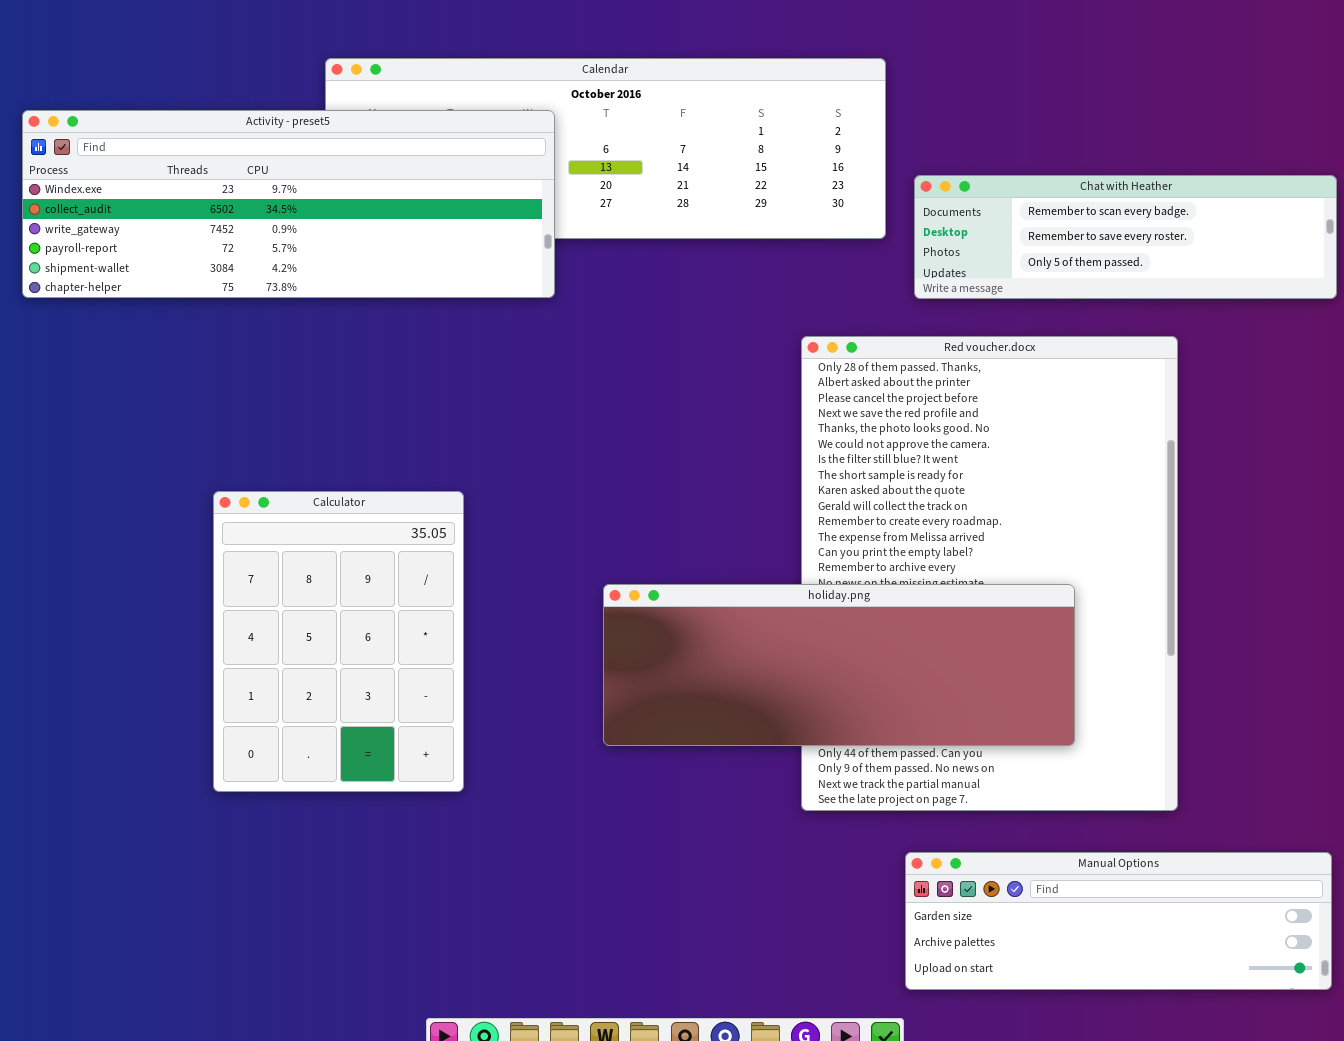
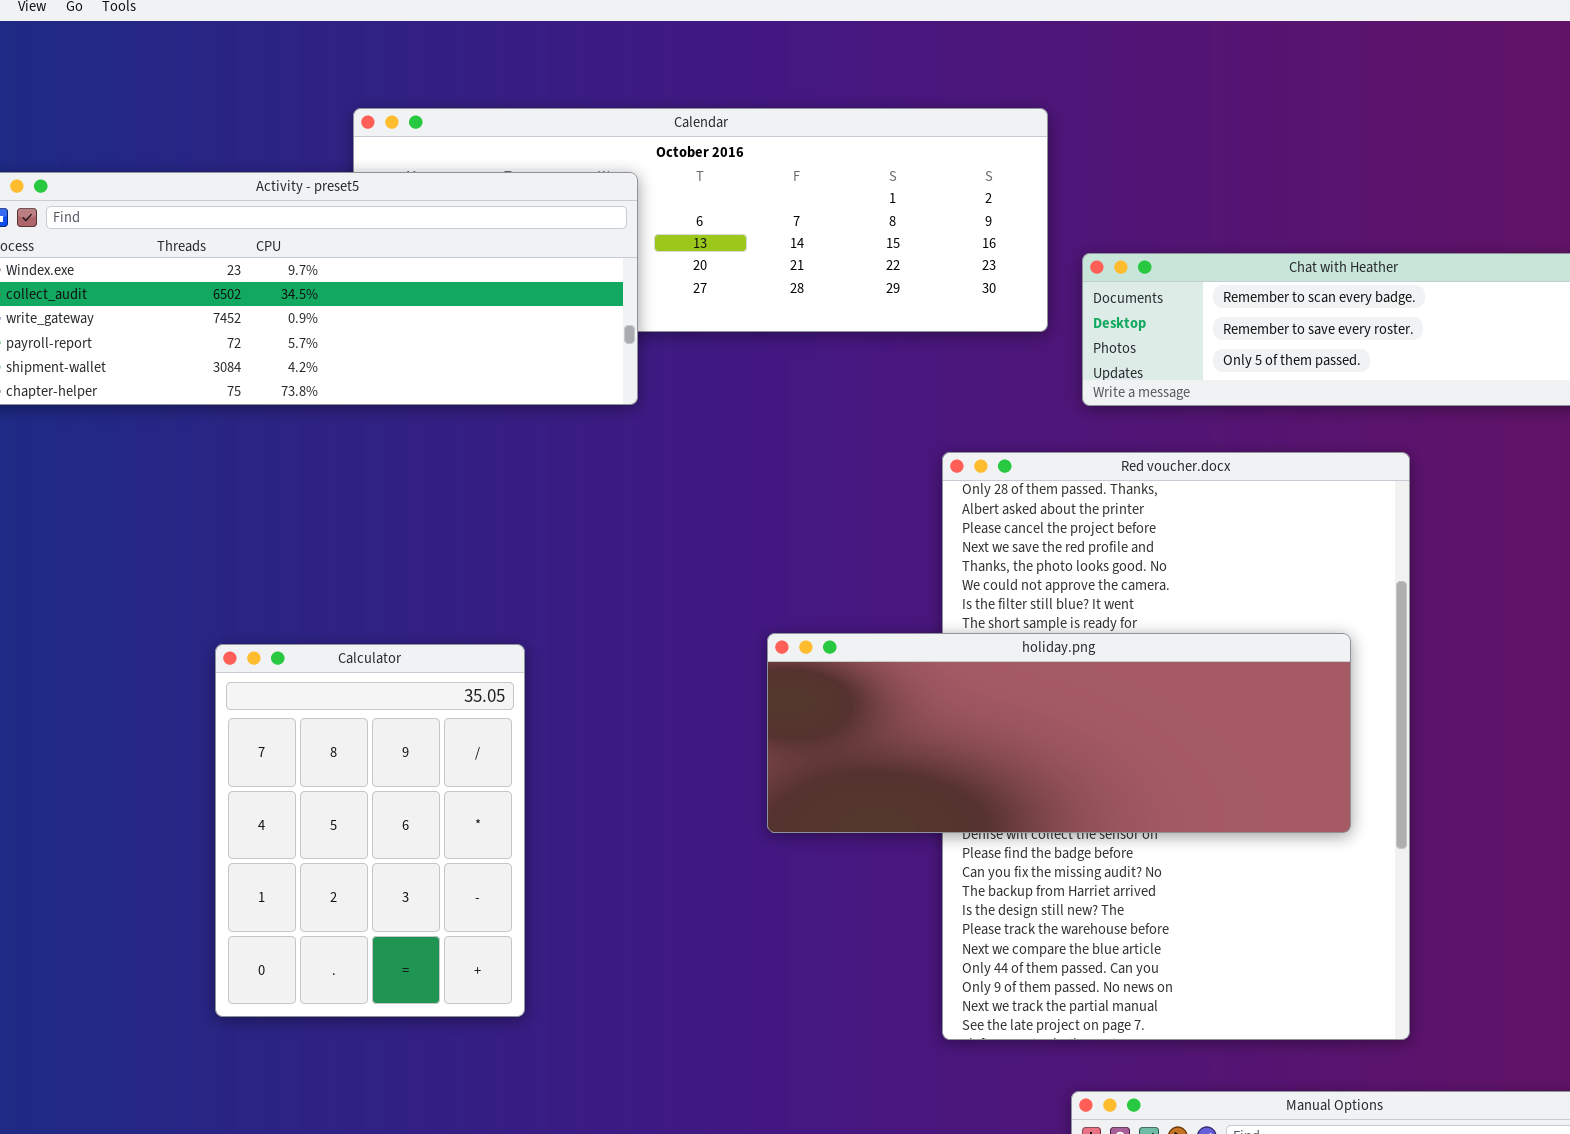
holiday.png: [603,584,1075,746] -> [767,633,1351,833], moved

